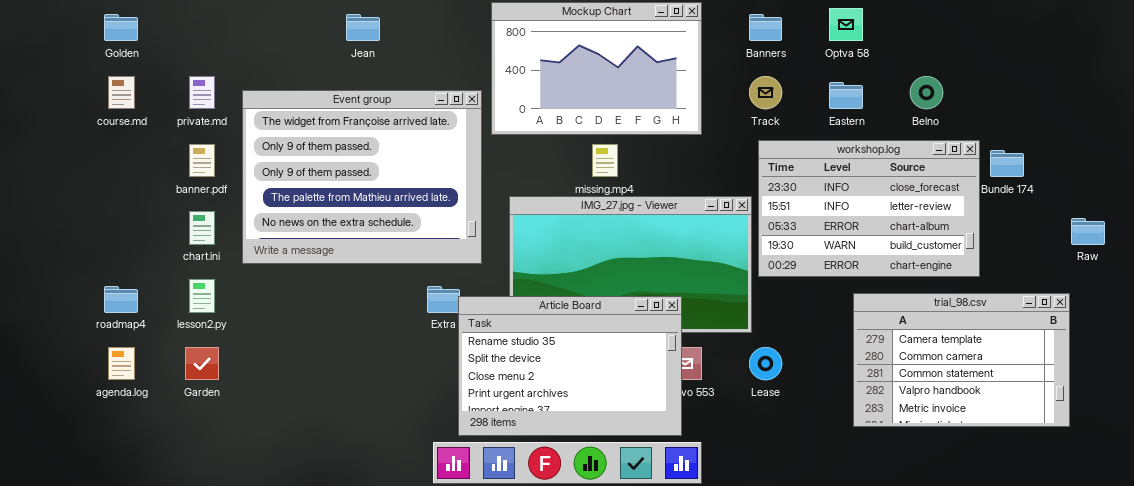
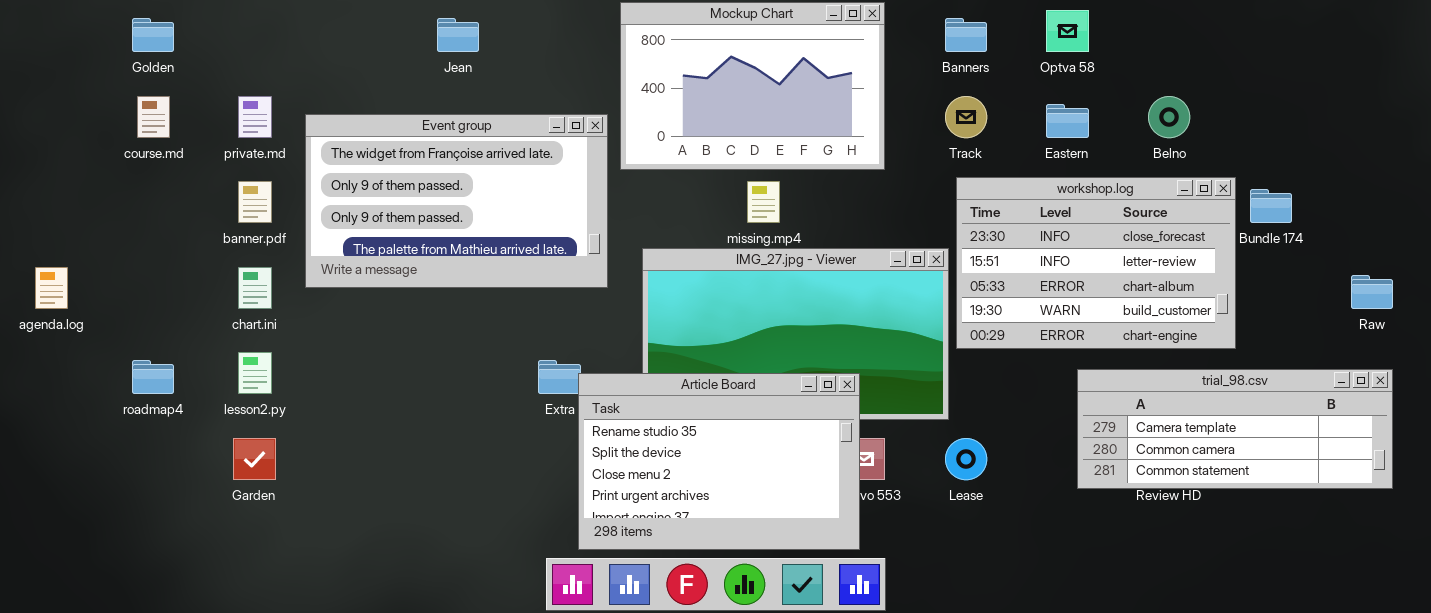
Event group: [242,90,482,264] -> [305,114,608,288], resized
trial_98.csv: [853,293,1070,427] -> [1077,369,1393,489], resized
agenda.log: [108,347,135,380] -> [35,267,68,309], moved

